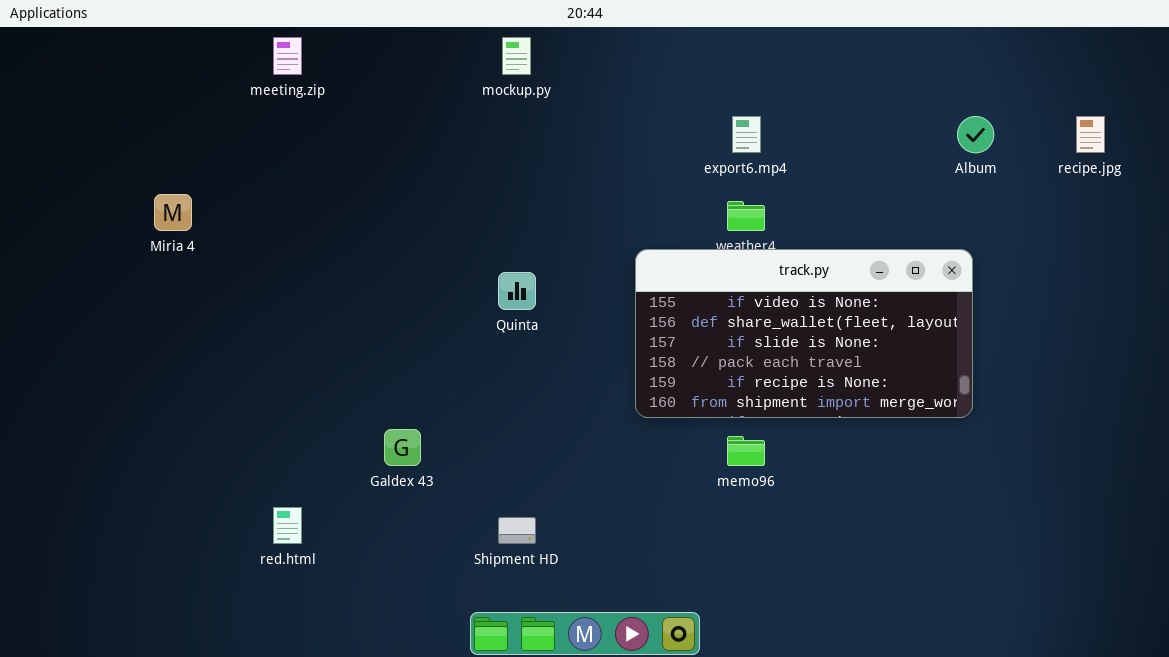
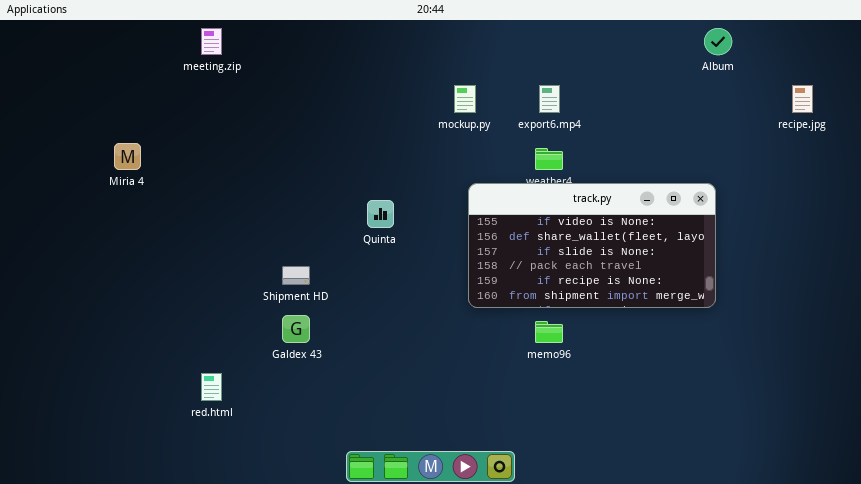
mockup.py: [502,37,531,75] -> [454,85,476,113], moved
Album: [957,116,994,153] -> [704,28,732,55], moved
Shipment HD: [498,517,536,544] -> [282,266,310,285], moved

